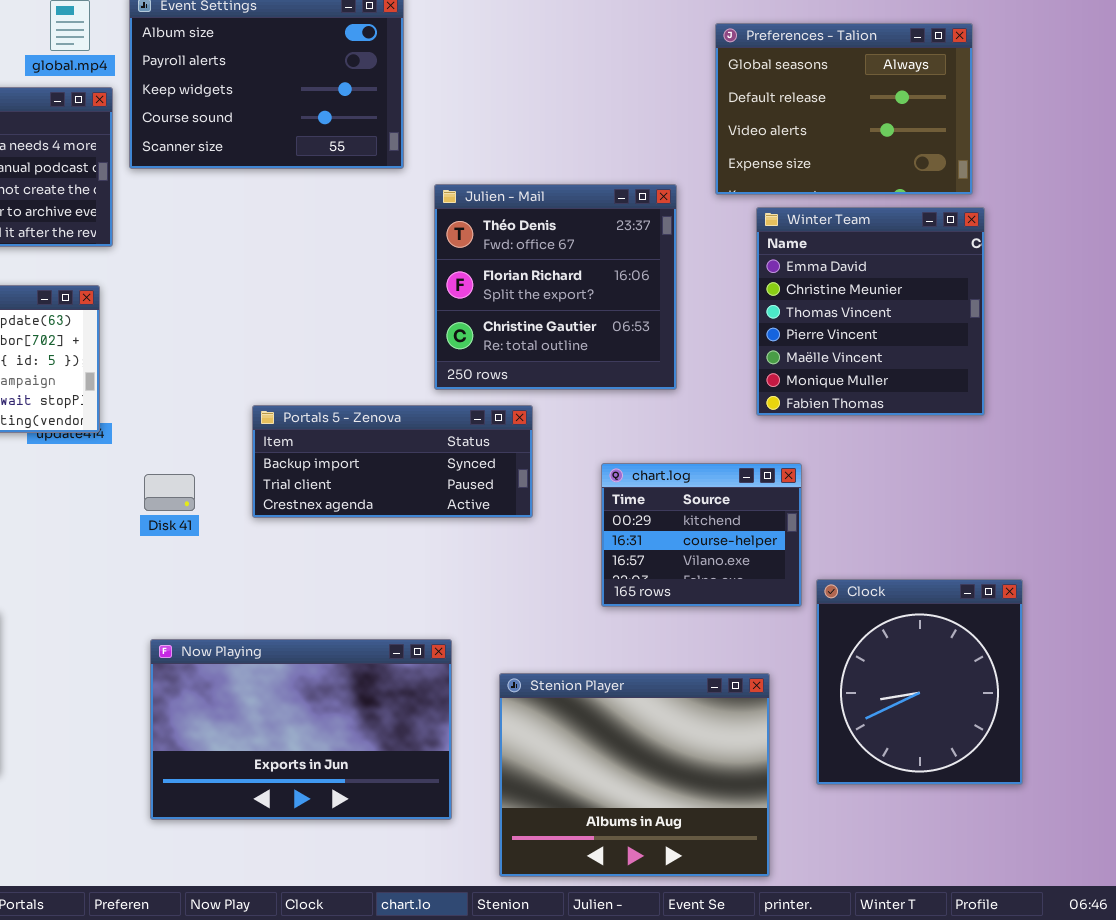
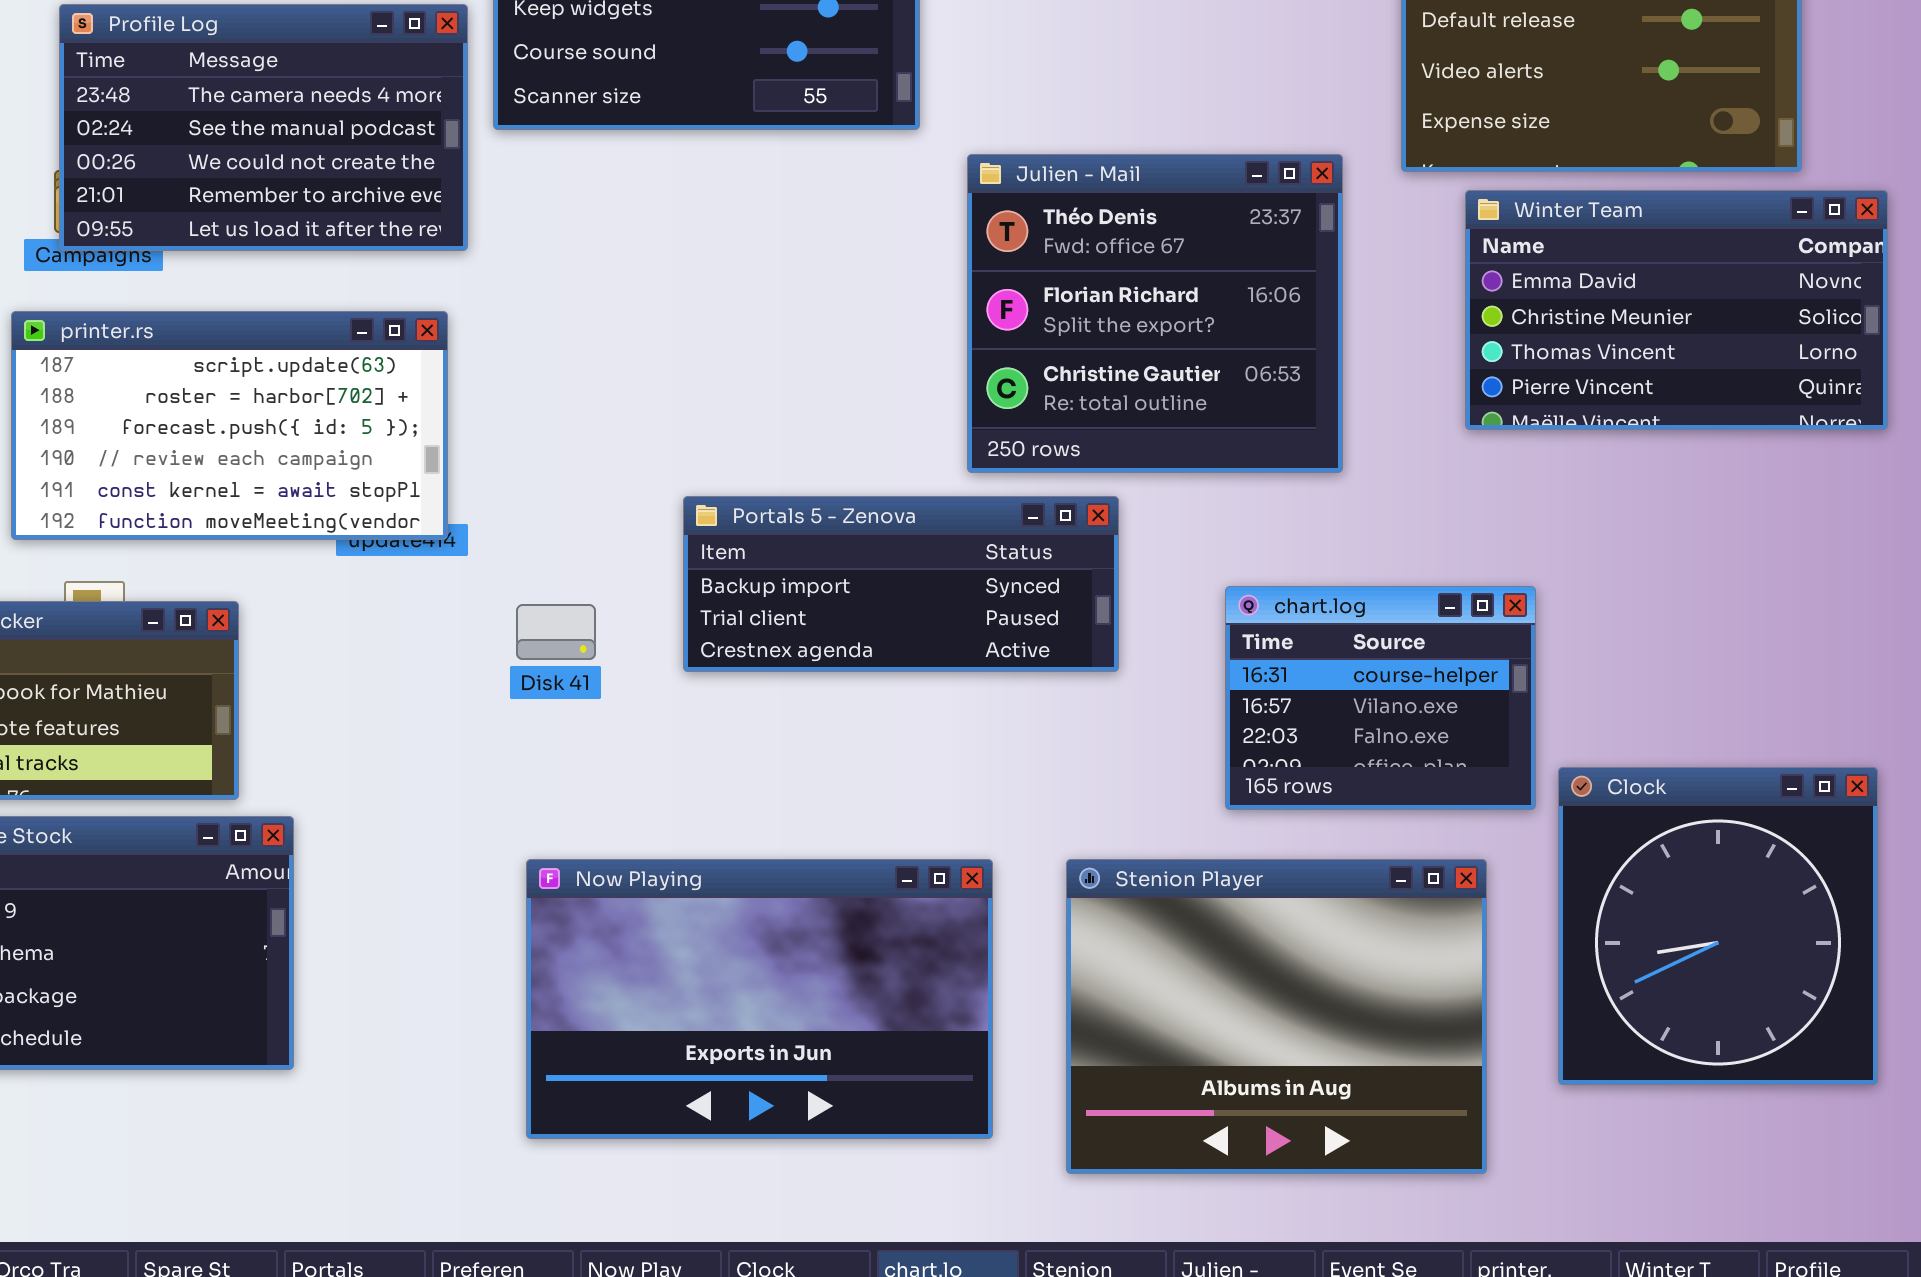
Winter Team: [756,207,985,416] -> [1465,190,1888,430], resized
chart.log: [601,463,802,607] -> [1225,586,1536,810], scrolled down 1 row
Stenion Player: [499,673,770,877] -> [1066,859,1487,1174], moved

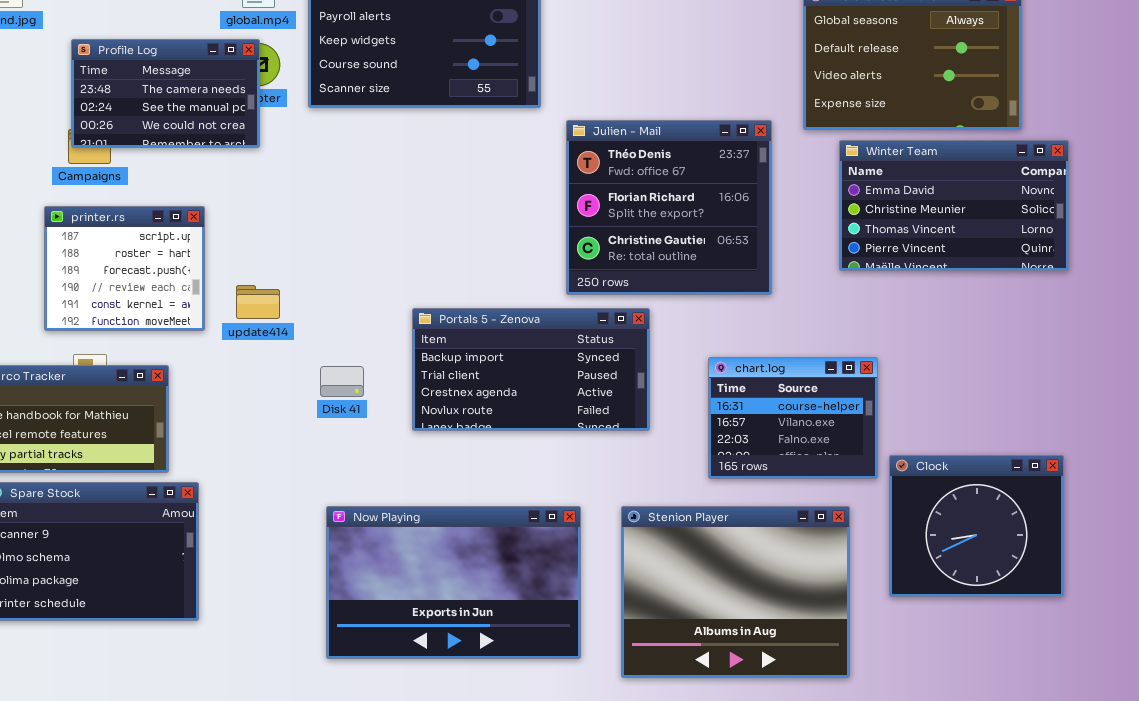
Profile Log: [59,4,468,251] -> [71,39,260,148], resized
printer.rs: [11,311,448,540] -> [44,206,205,331], resized
Portals 5 - Zenova: [683,496,1119,672] -> [412,308,650,431], resized
Clock: [1558,767,1878,1085] -> [889,455,1064,597], resized

